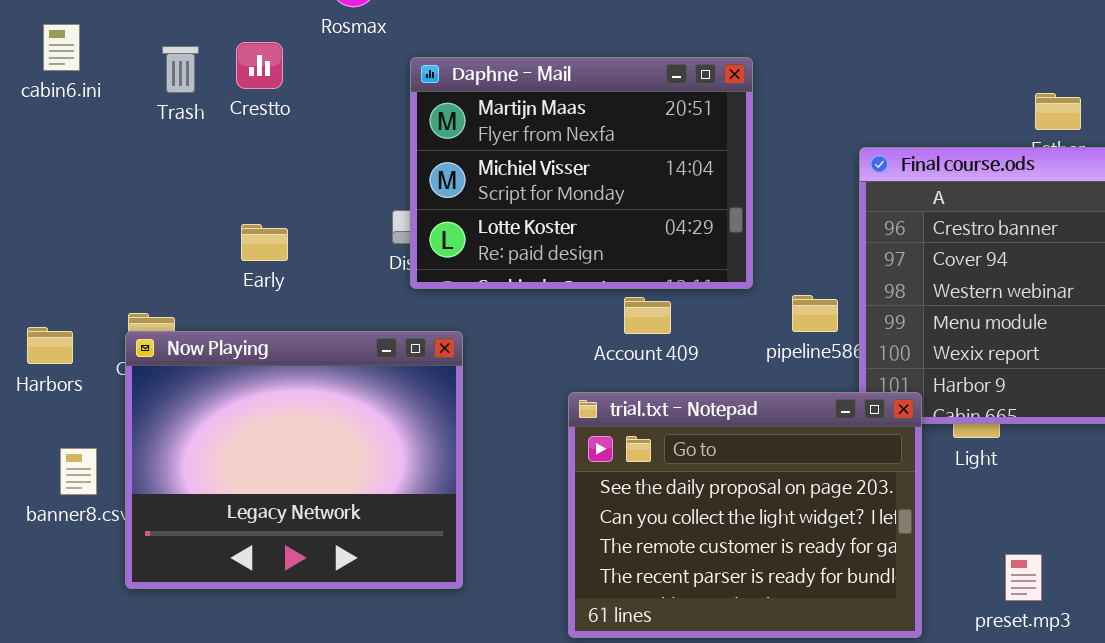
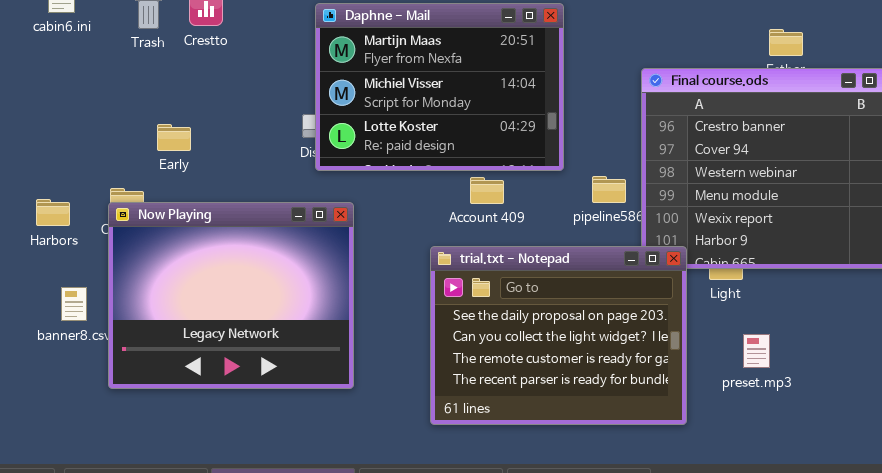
Early: [241,224,288,261] -> [157,124,191,151], moved
preset.mp3: [1005,554,1042,601] -> [743,334,770,368], moved

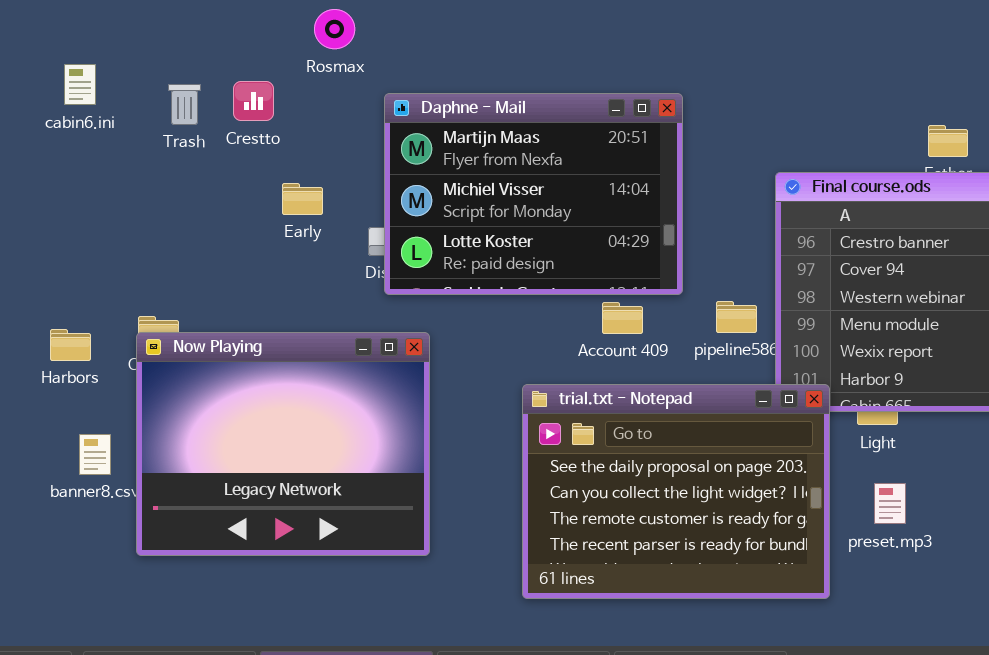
Early: [157,124,191,151] -> [282,183,323,215], moved
Account 409: [470,177,504,204] -> [602,302,643,334], moved
preset.mp3: [743,334,770,368] -> [874,483,906,524], moved

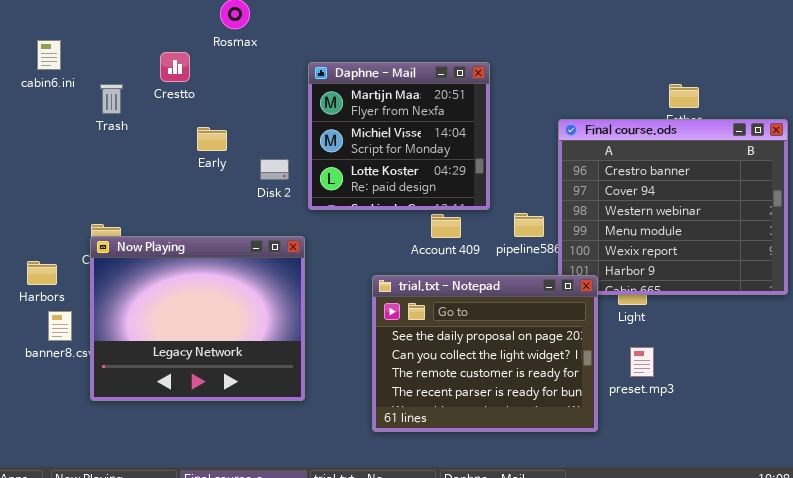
Trash: [168,84,201,125] -> [100,84,123,114], moved
Daphne - Mail: [384,93,683,295] -> [308,62,490,210], resized
Harbors: [50,329,91,361] -> [27,261,57,285], moved

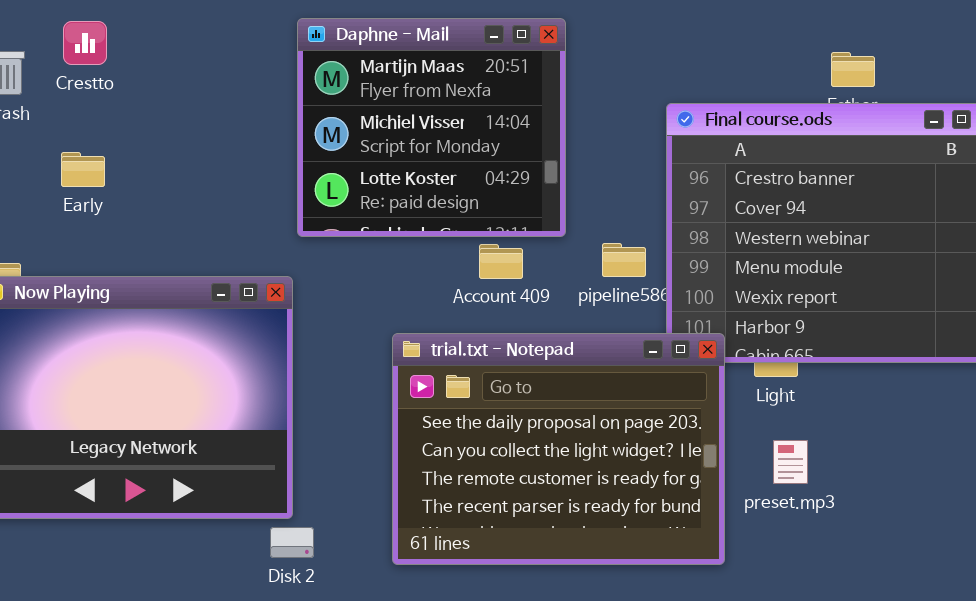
Crestto: [160,52,190,82] -> [63,21,107,65], moved
Early: [197,127,227,151] -> [61,152,105,187], moved
Disk 2: [260,159,289,180] -> [270,527,314,558], moved

